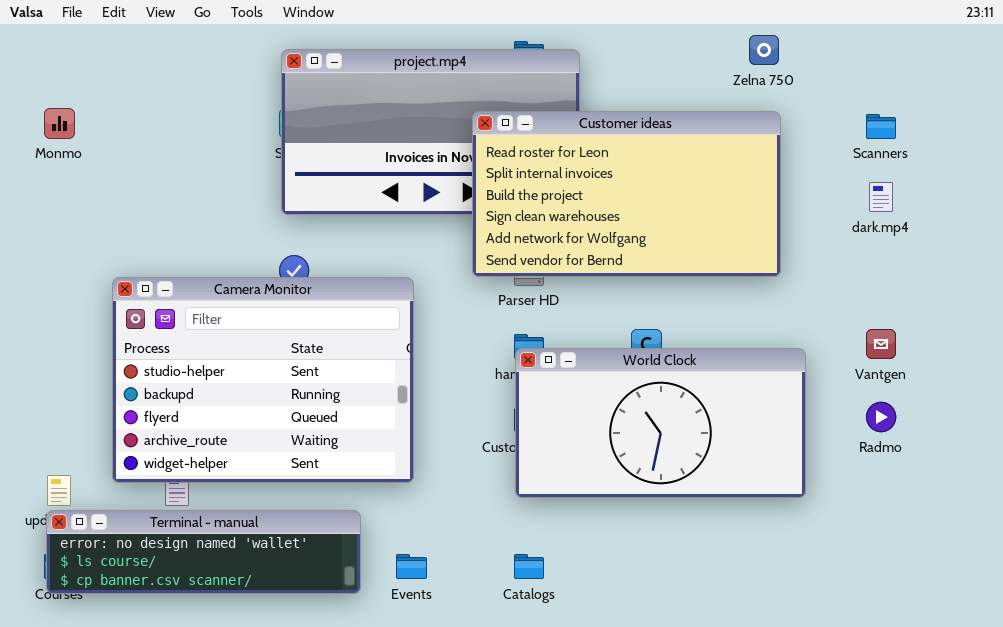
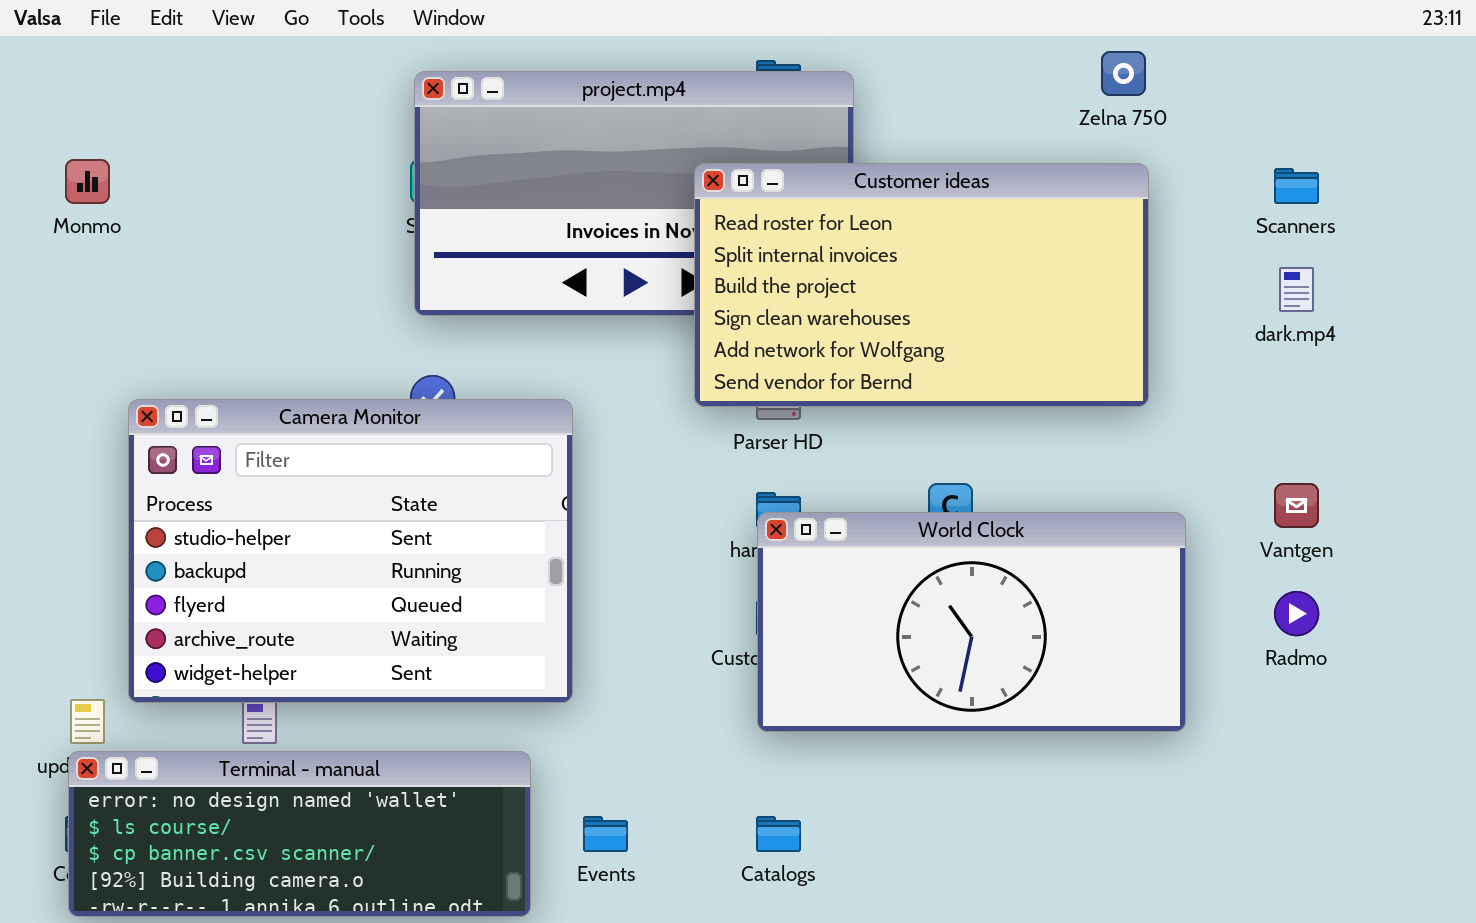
Camera Monitor: [112,277,414,483] -> [128,399,573,703], moved
Terminal - manual: [46,510,361,594] -> [68,751,531,917], resized

